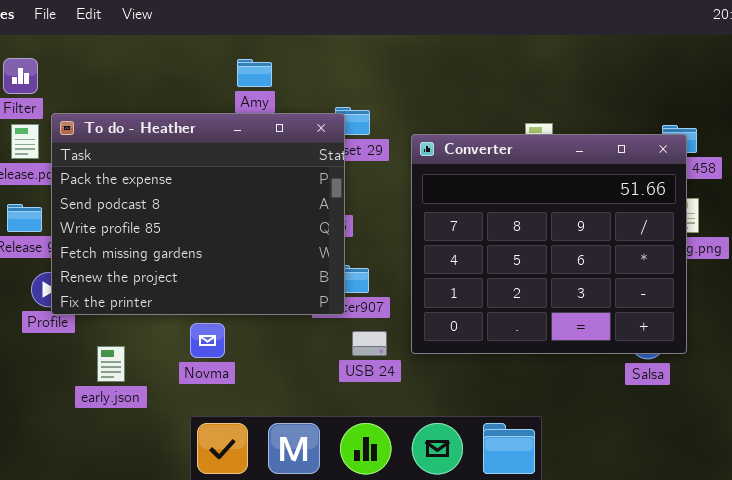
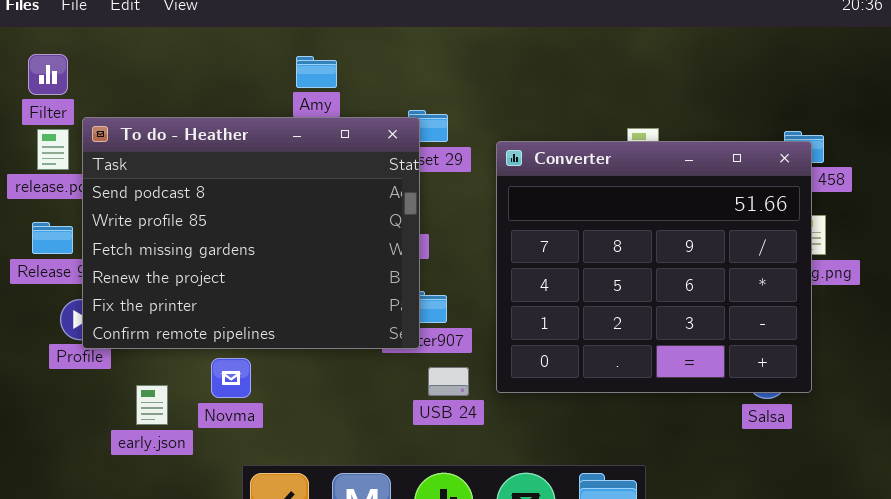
To do - Heather: [51,113,345,315] -> [82,117,420,349], scrolled down 1 row
Novma: [190,323,225,358] -> [211,358,251,398], moved

